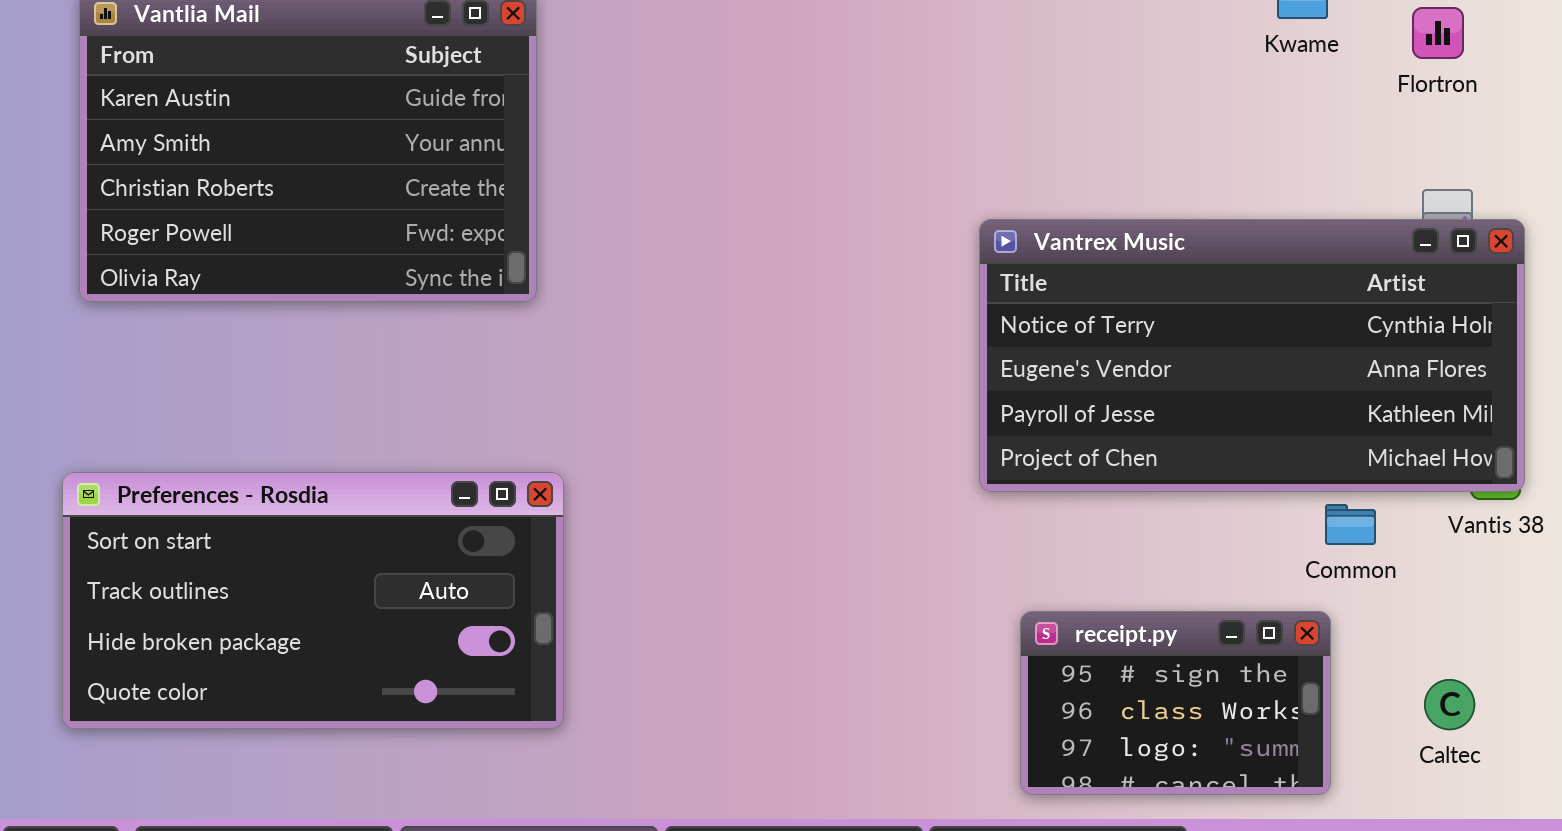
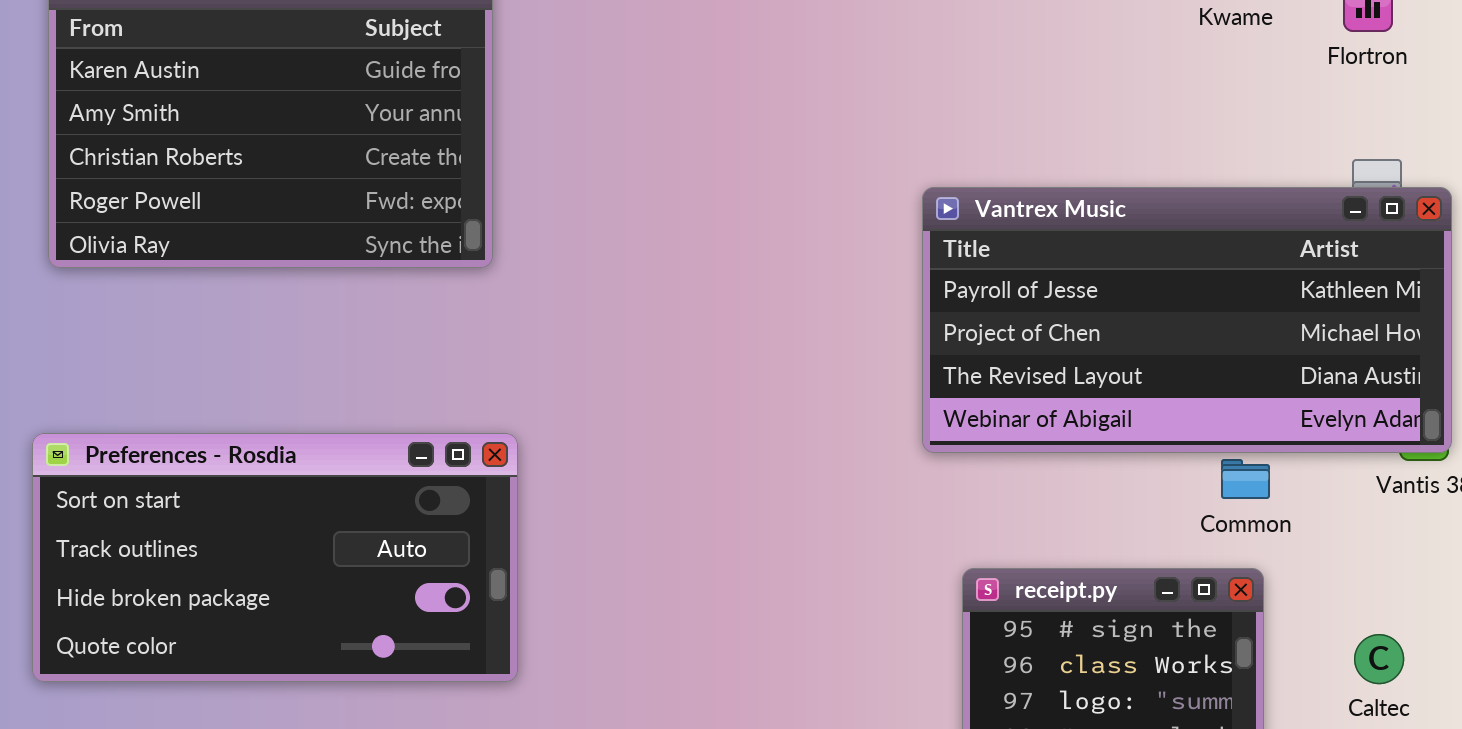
Vantrex Music: [979,219,1525,492] -> [922,187,1452,453], scrolled down 2 rows
Common: [1325,504,1376,545] -> [1221,459,1270,499], moved

